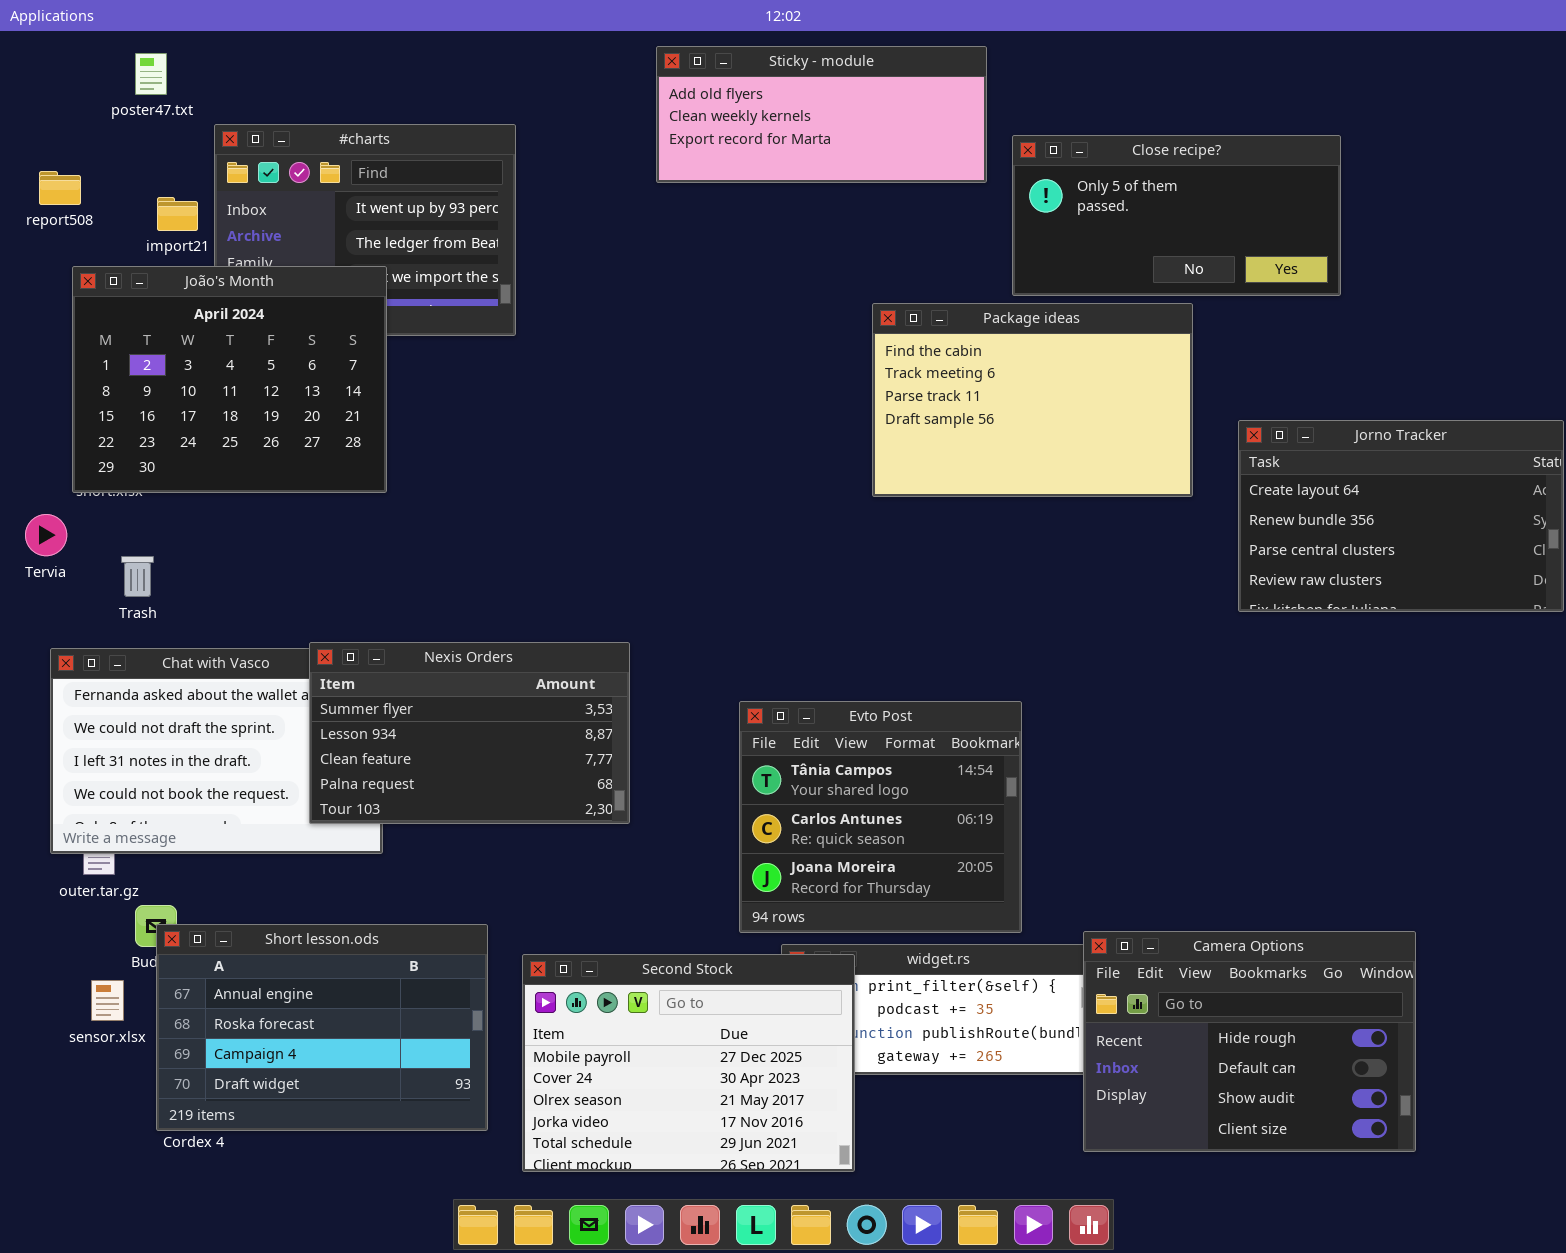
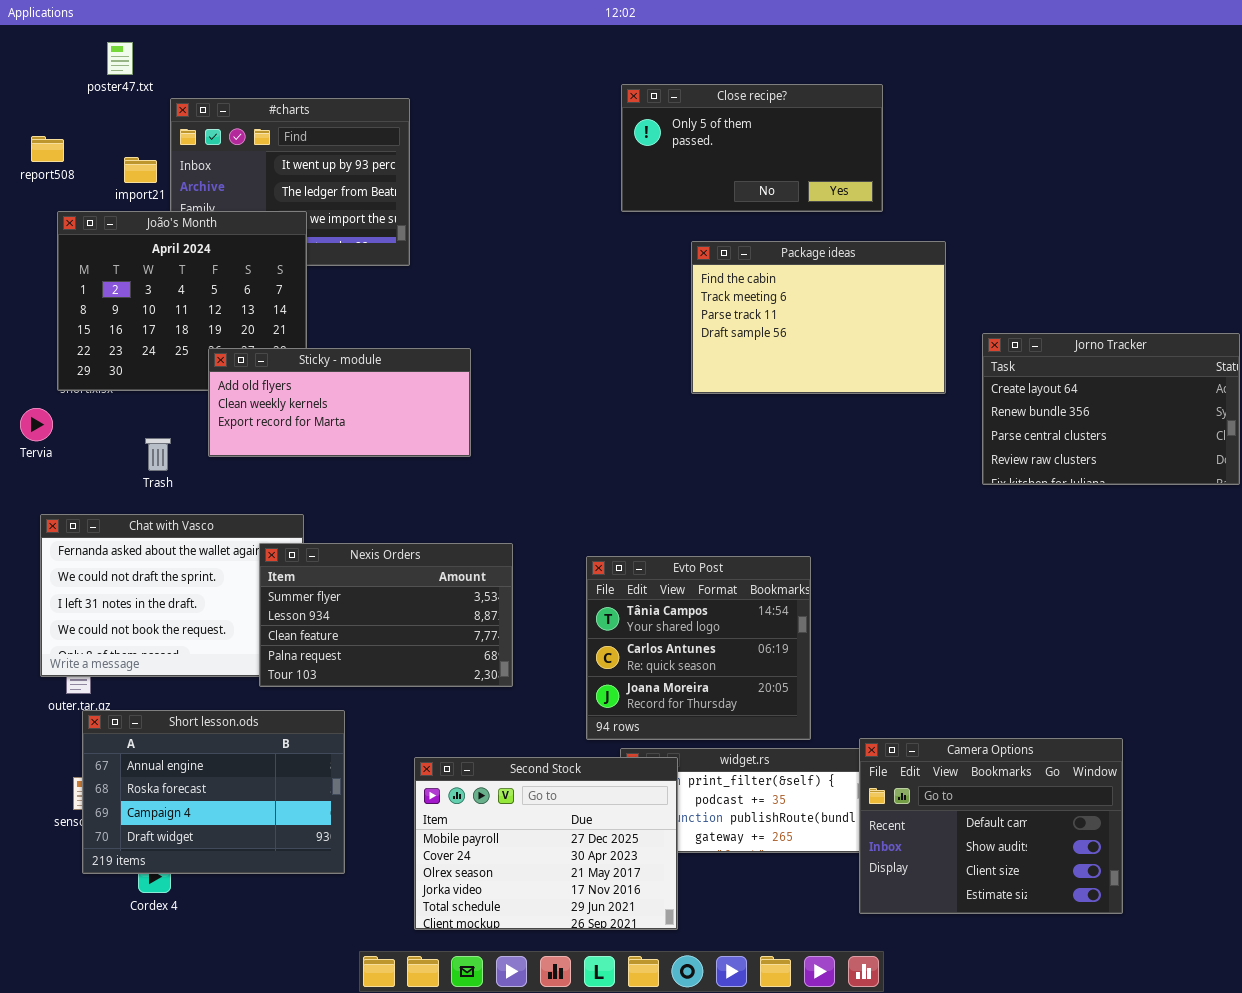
Sticky - module: [656,46,987,183] -> [208,348,471,457], moved
Close recipe?: [1012,135,1341,296] -> [621,84,883,212], moved
Trash: [121,556,154,597] -> [145,438,171,471], moved
Nexis Orders: [309,642,630,824] -> [259,543,513,687], moved
Short lesson.ods: [156,924,488,1131] -> [82,710,345,874], moved
Camera Options: [1083,931,1416,1152] -> [859,738,1123,914], scrolled down 1 row

